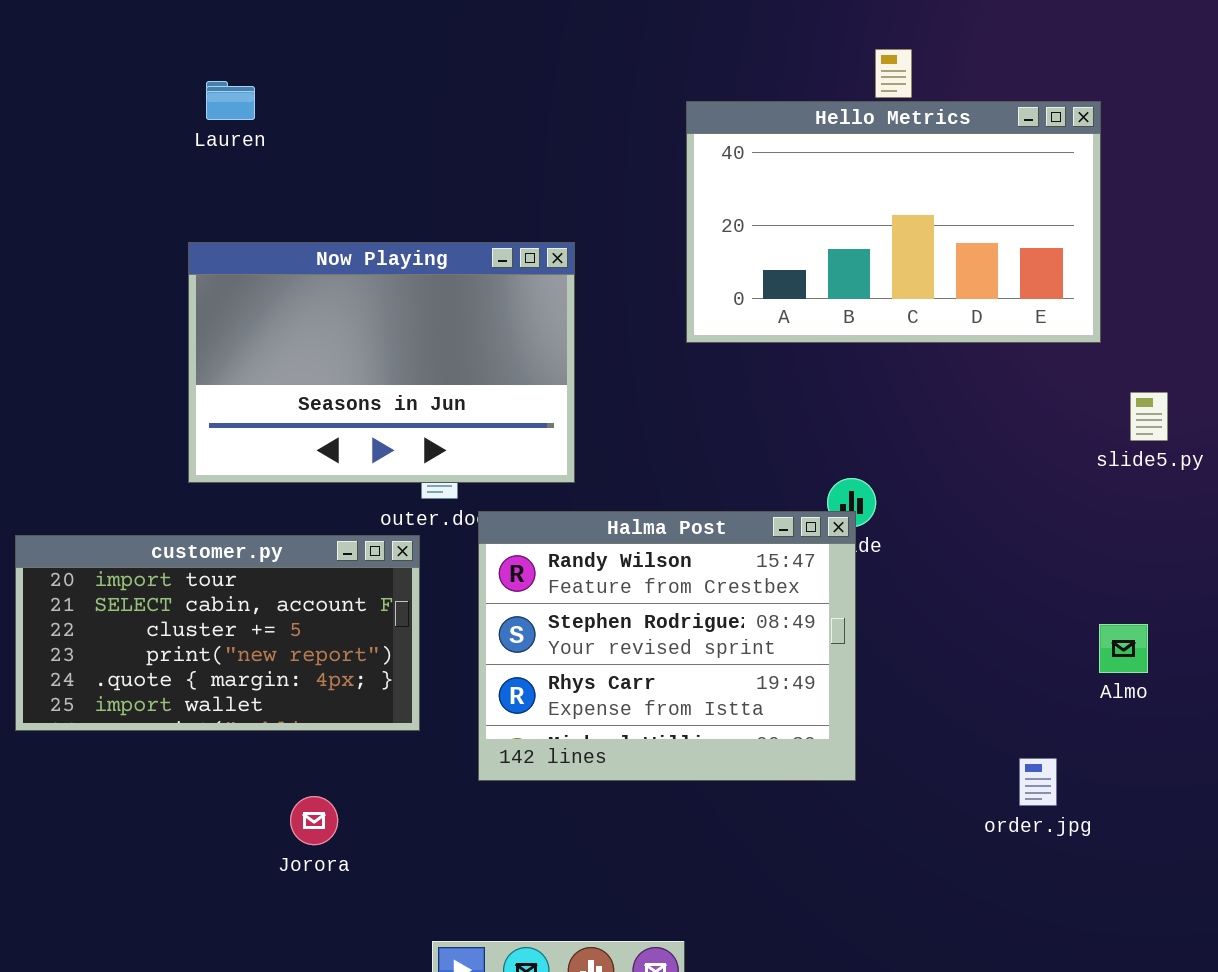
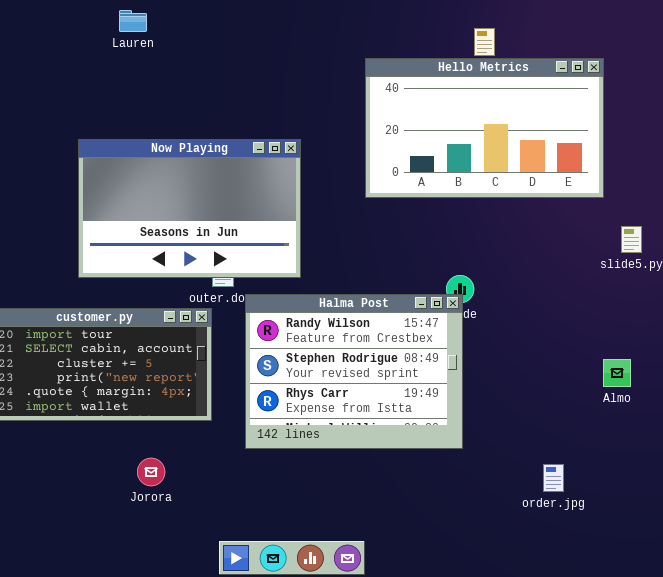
Lauren: [206,81,255,120] -> [119,10,147,32], moved
order.jpg: [1019,758,1057,806] -> [543,464,564,492], moved

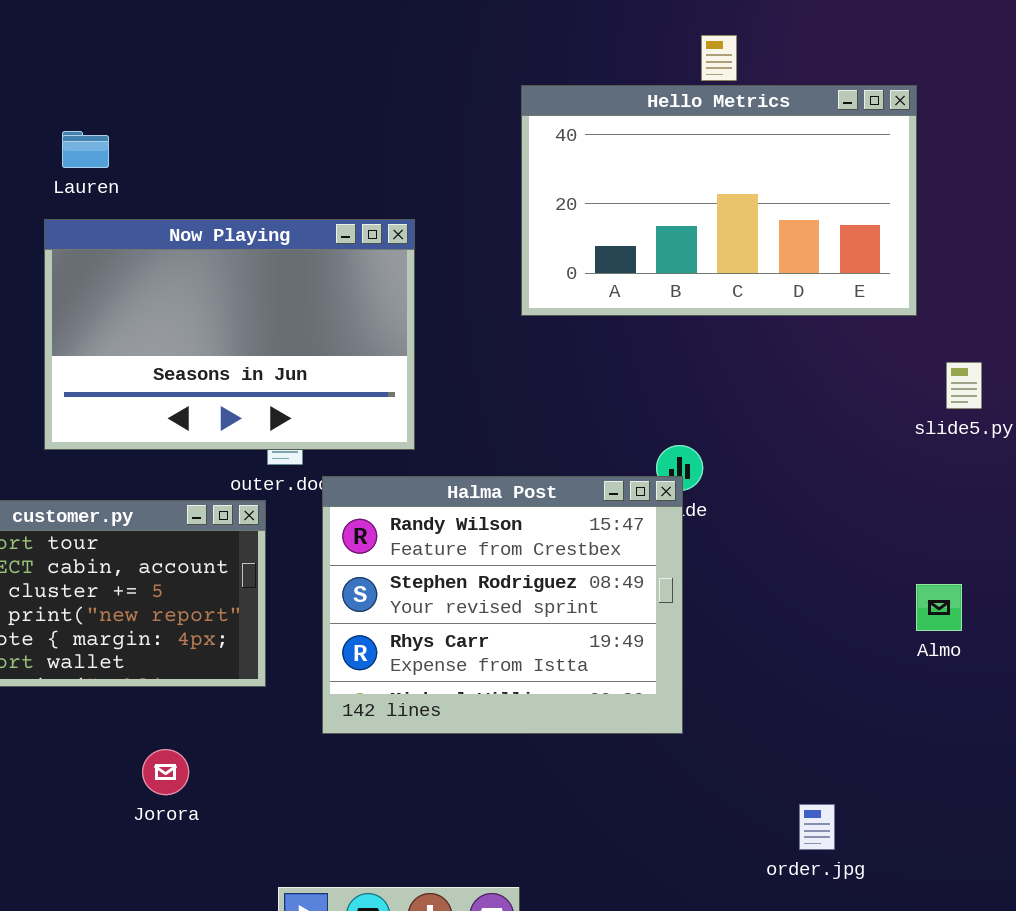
Lauren: [119,10,147,32] -> [62,131,109,168], moved
order.jpg: [543,464,564,492] -> [799,804,835,850], moved

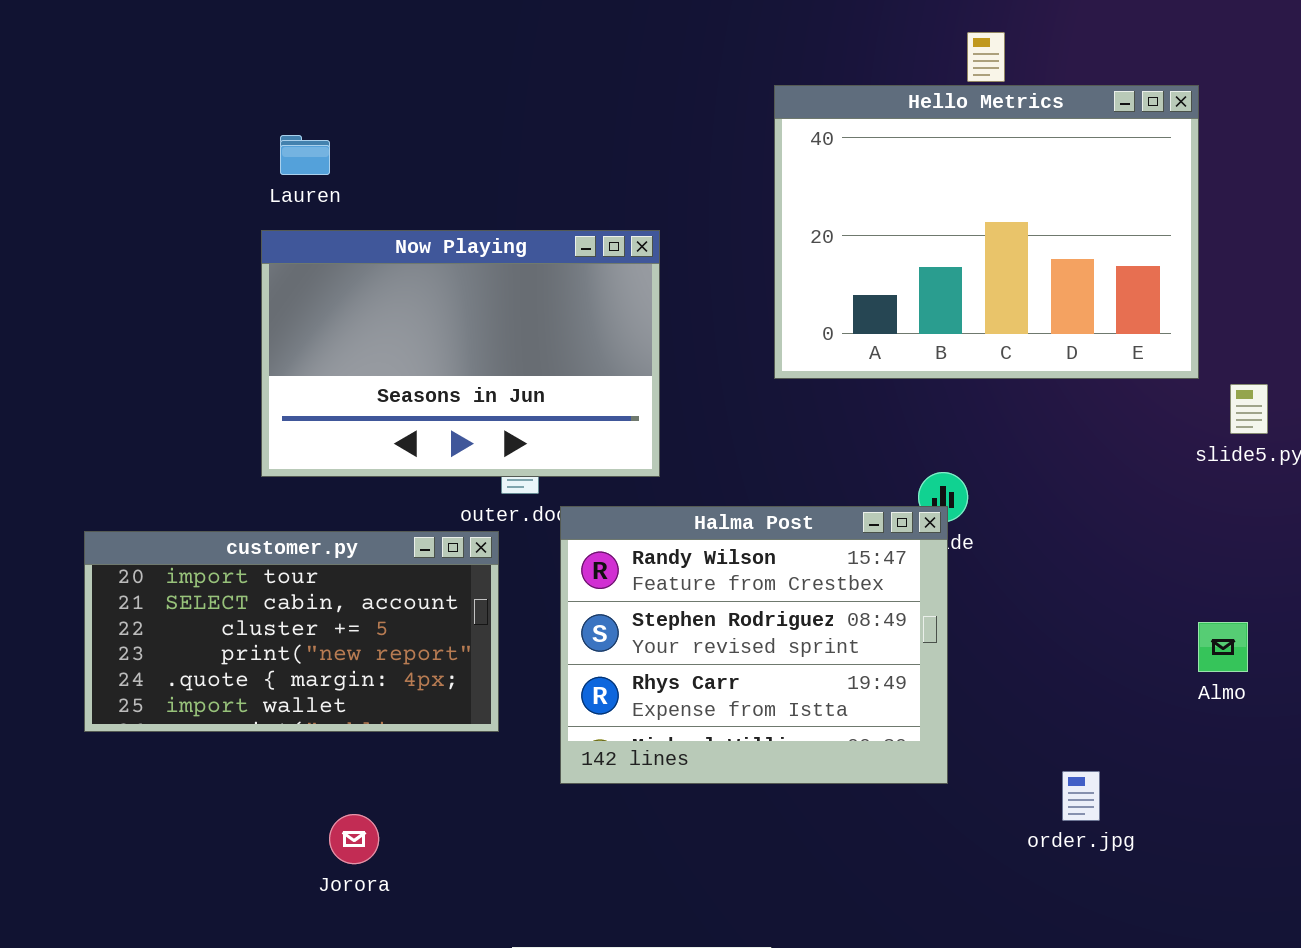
Hello Metrics: [521,85,917,316] -> [774,85,1199,379], resized
Jorora: [142,749,189,795] -> [329,814,379,864], moved
order.jpg: [799,804,835,850] -> [1062,771,1100,821], moved

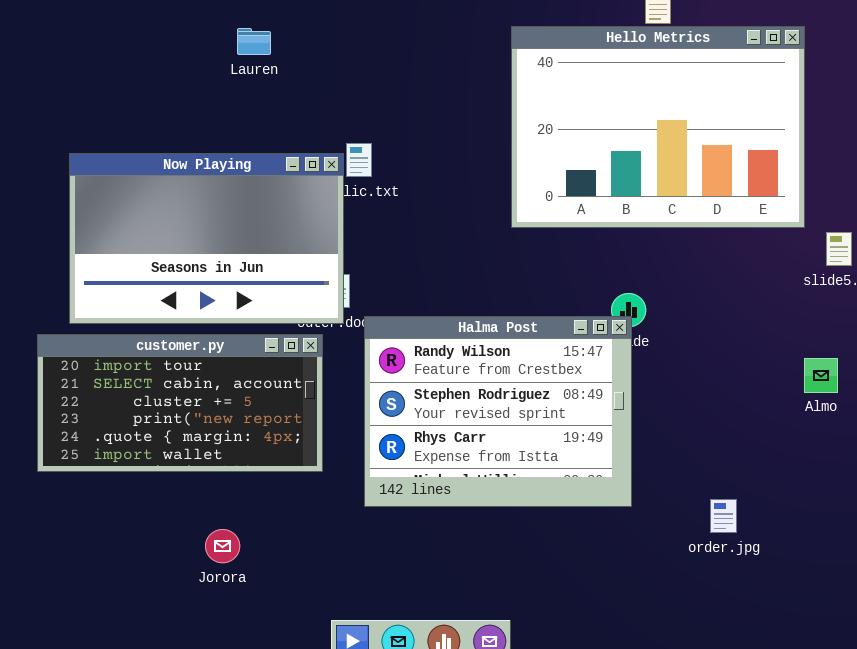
Lauren: [280,135,330,175] -> [237,28,271,55], moved
Now Playing: [261,230,660,477] -> [69,153,344,324], moved
Almo: [1198,622,1248,672] -> [804,358,838,393], moved

